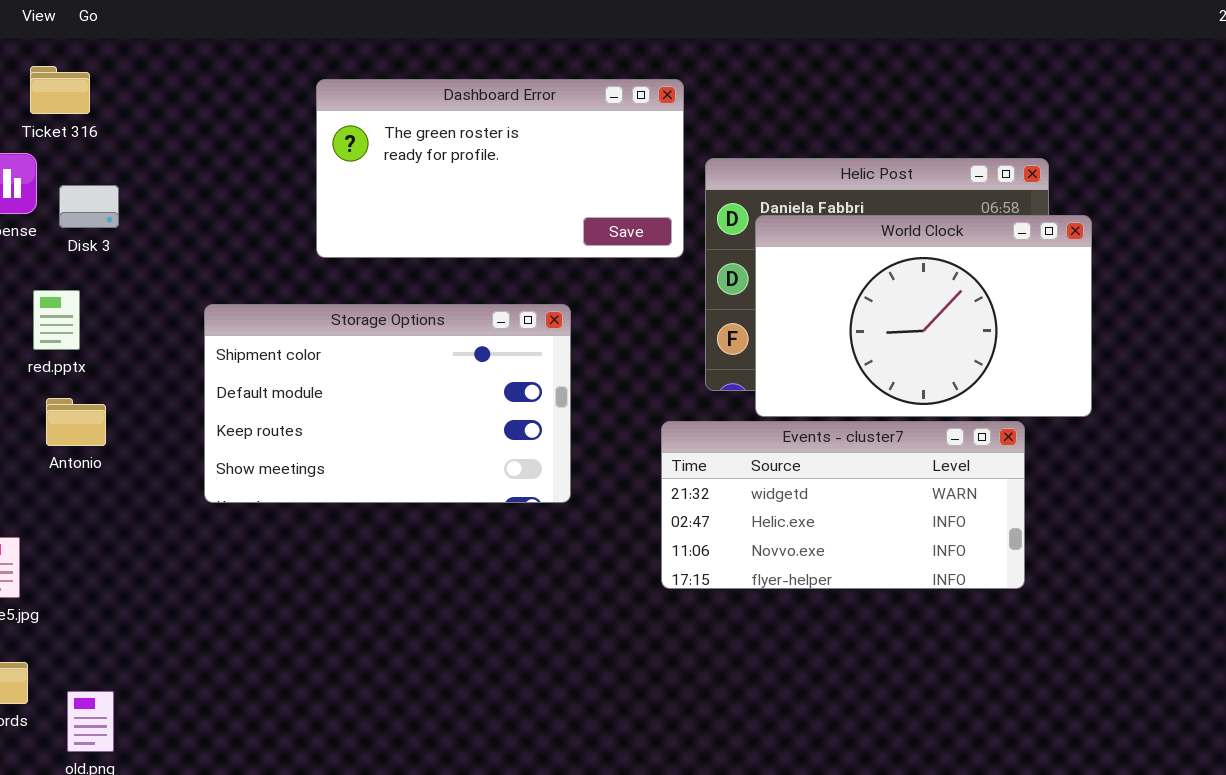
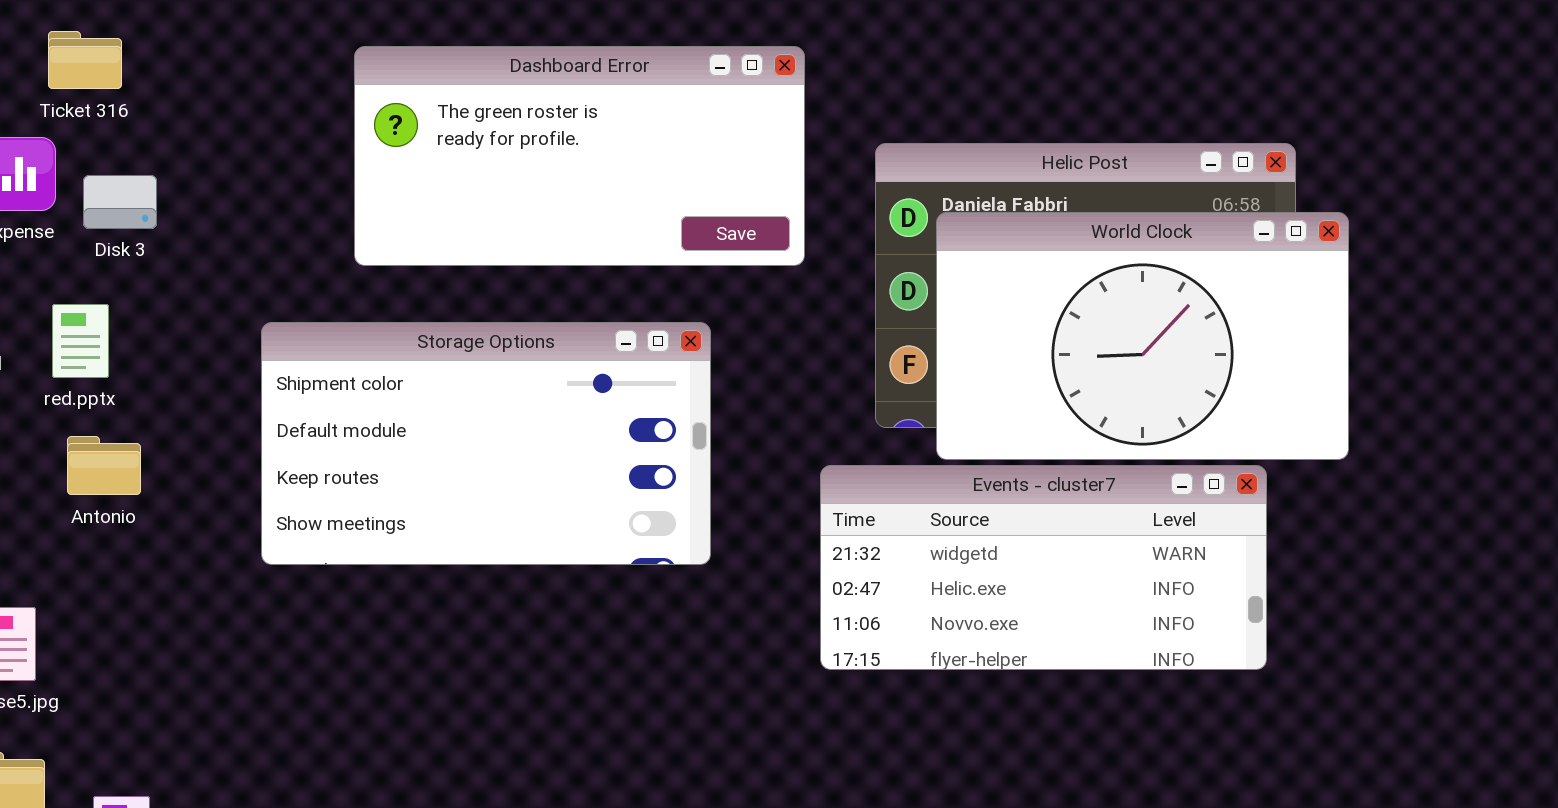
Dashboard Error: [316,79,684,258] -> [354,46,805,266], moved

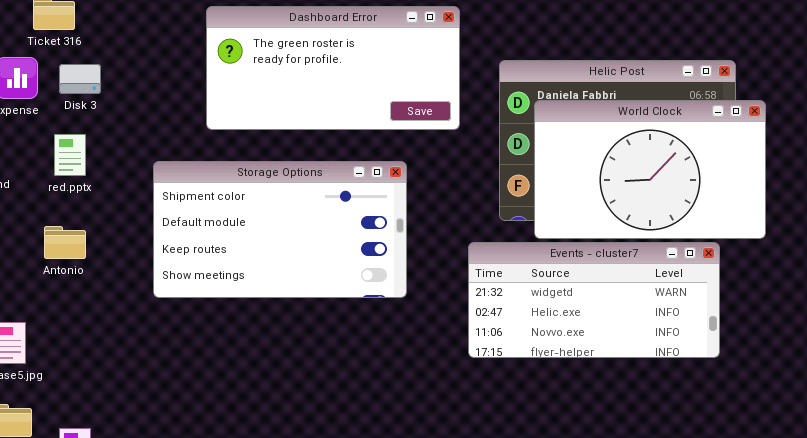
Disk 3: [83,175,157,229] -> [59,64,101,94], moved
red.pptx: [52,304,109,378] -> [54,134,86,176], moved

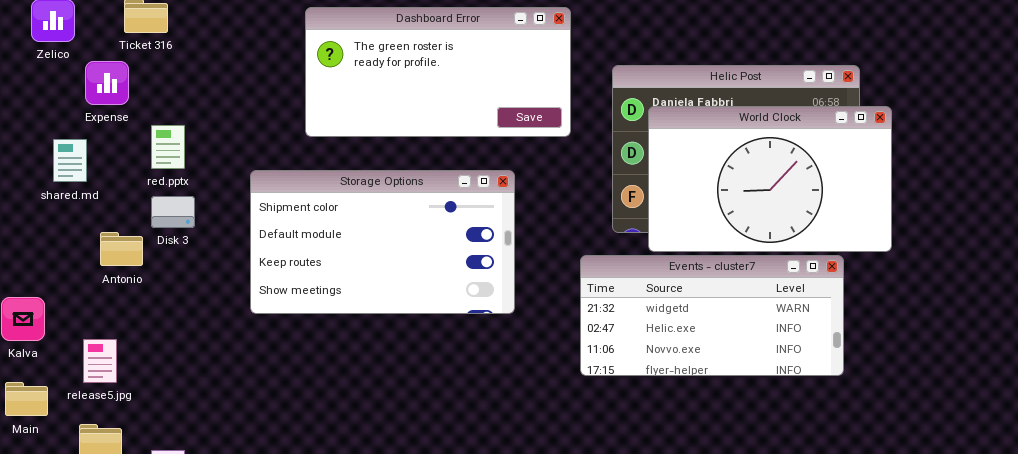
Disk 3: [59,64,101,94] -> [151,196,195,228], moved
red.pptx: [54,134,86,176] -> [151,125,185,169], moved
Antonio: [44,226,86,259] -> [100,232,143,266], moved

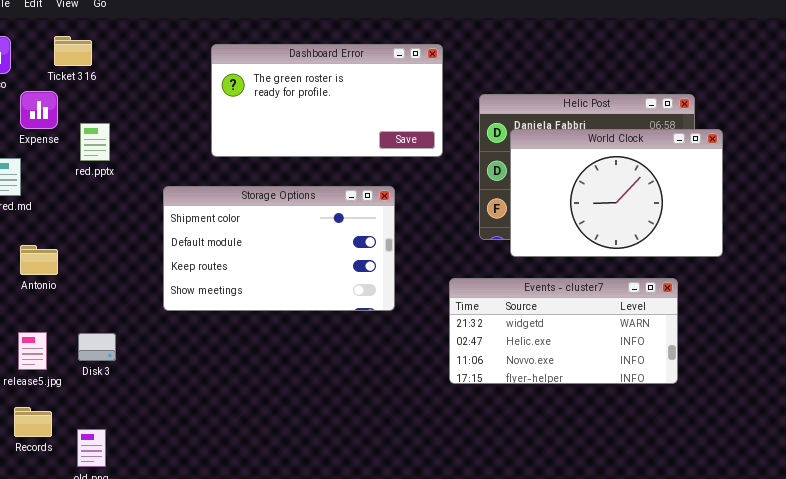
red.pptx: [151,125,185,169] -> [80,123,110,161], moved
Disk 3: [151,196,195,228] -> [78,333,116,361], moved
Antonio: [100,232,143,266] -> [20,245,58,275], moved
Events - cluster7: [580,255,844,376] -> [449,278,678,384], moved

